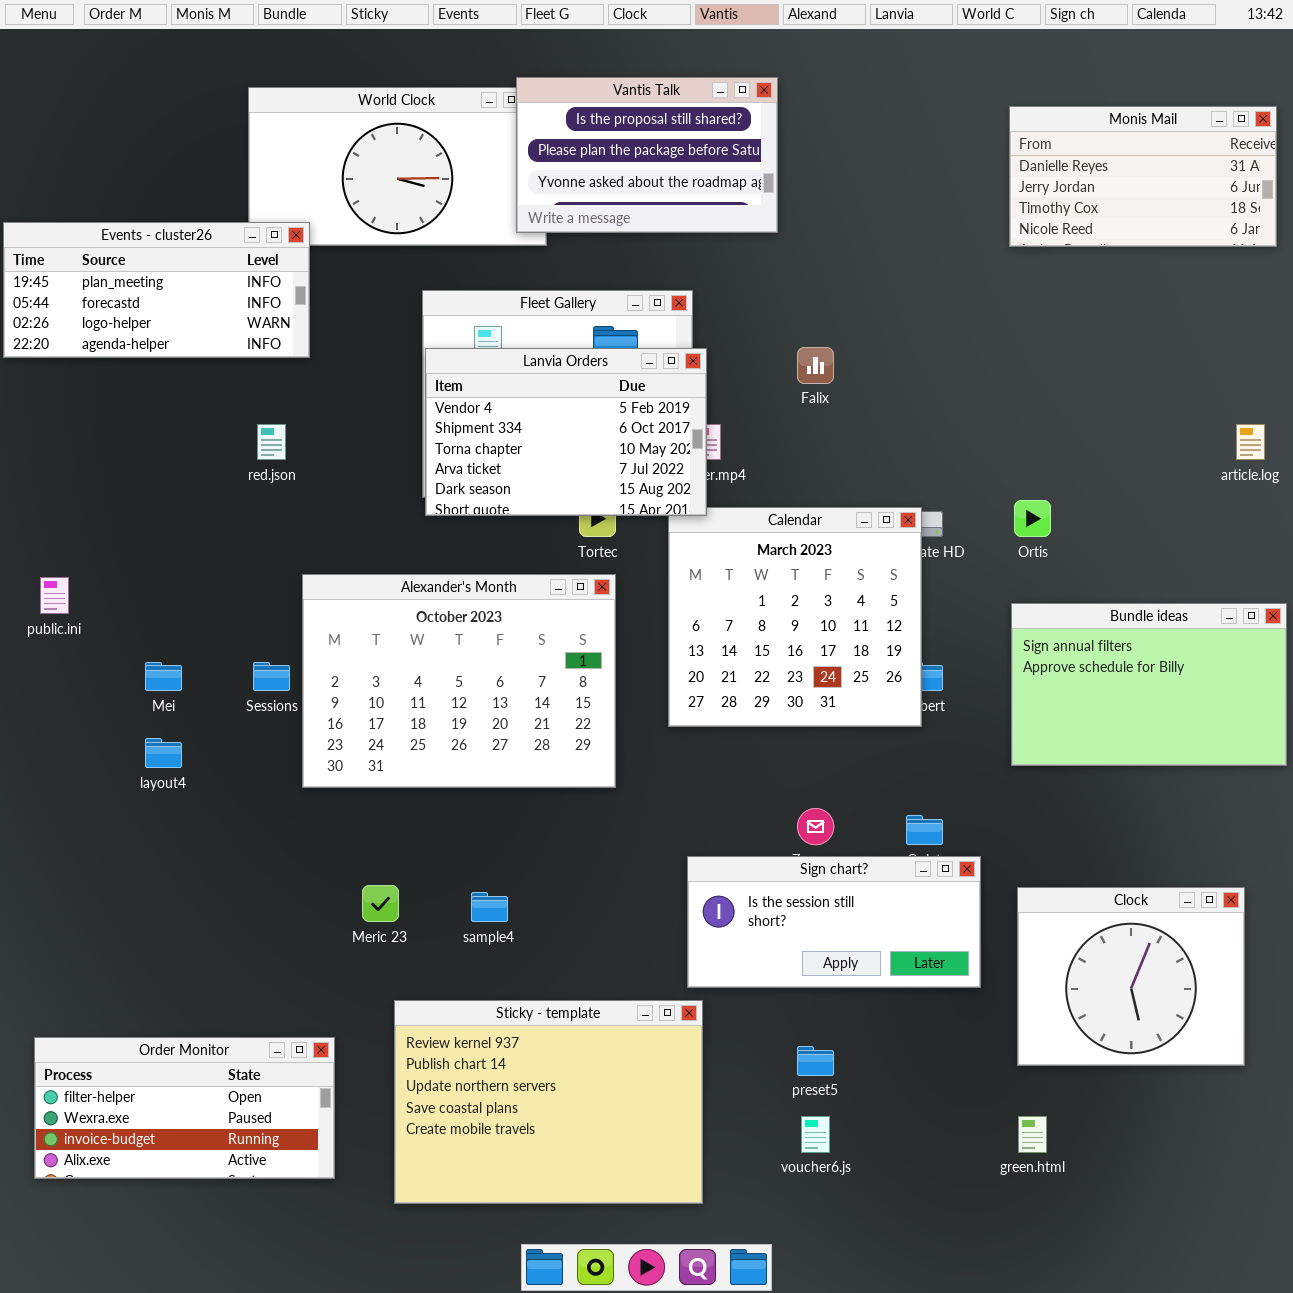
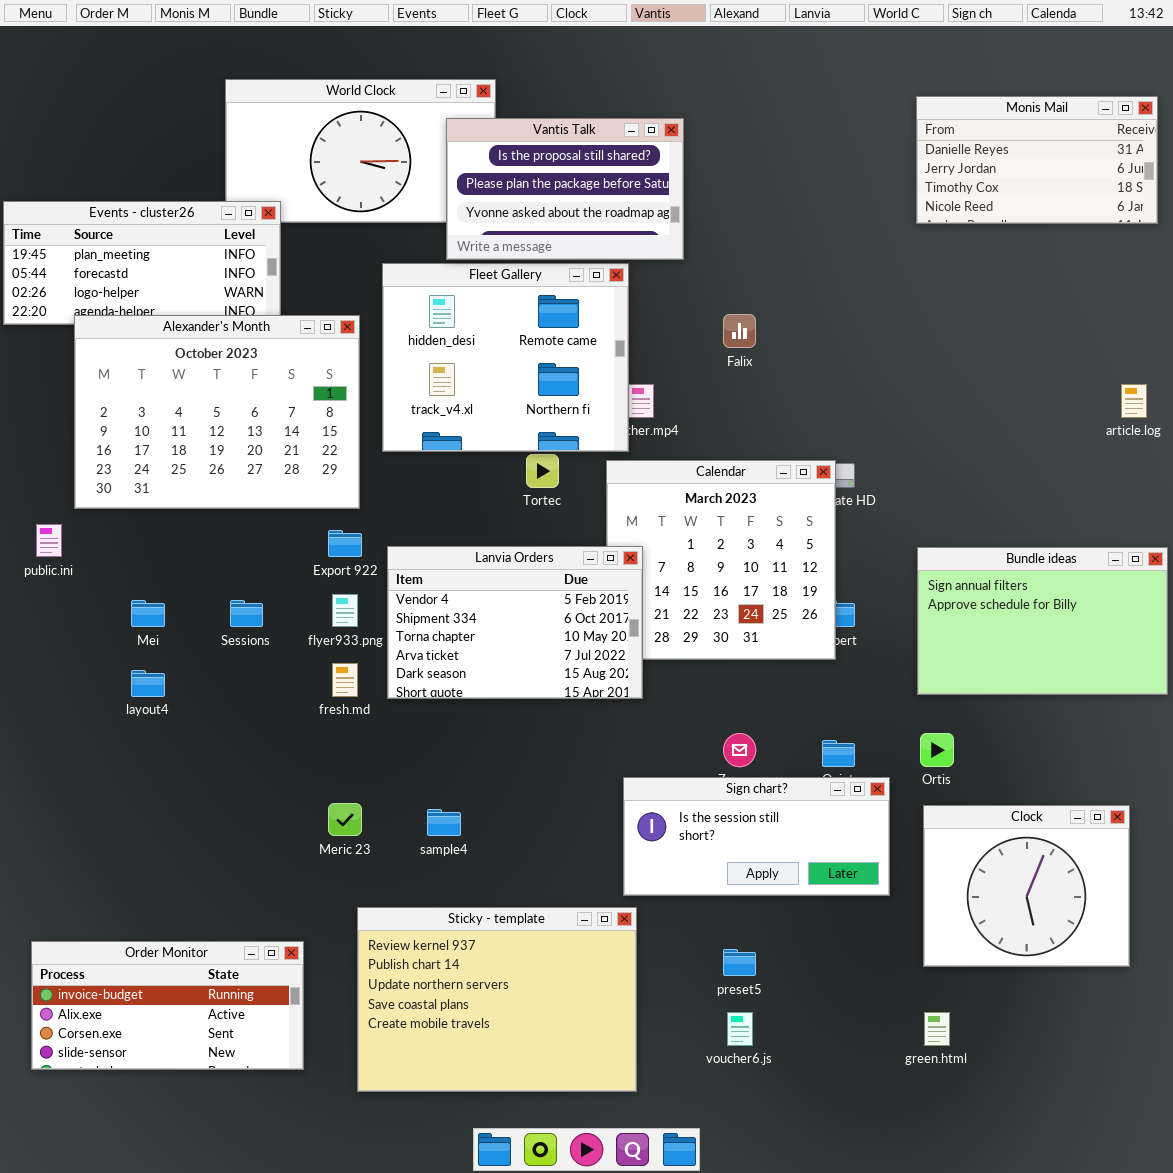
Vantis Talk: [516,77,778,233] -> [446,118,684,260], moved
Lanvia Orders: [425,348,707,516] -> [387,546,643,699], moved
Ortis: [1014,500,1051,537] -> [920,733,954,767], moved
Alexander's Month: [302,574,616,788] -> [74,315,360,509], moved
Order Monitor: [34,1037,335,1179] -> [31,941,304,1070], scrolled down 2 rows

